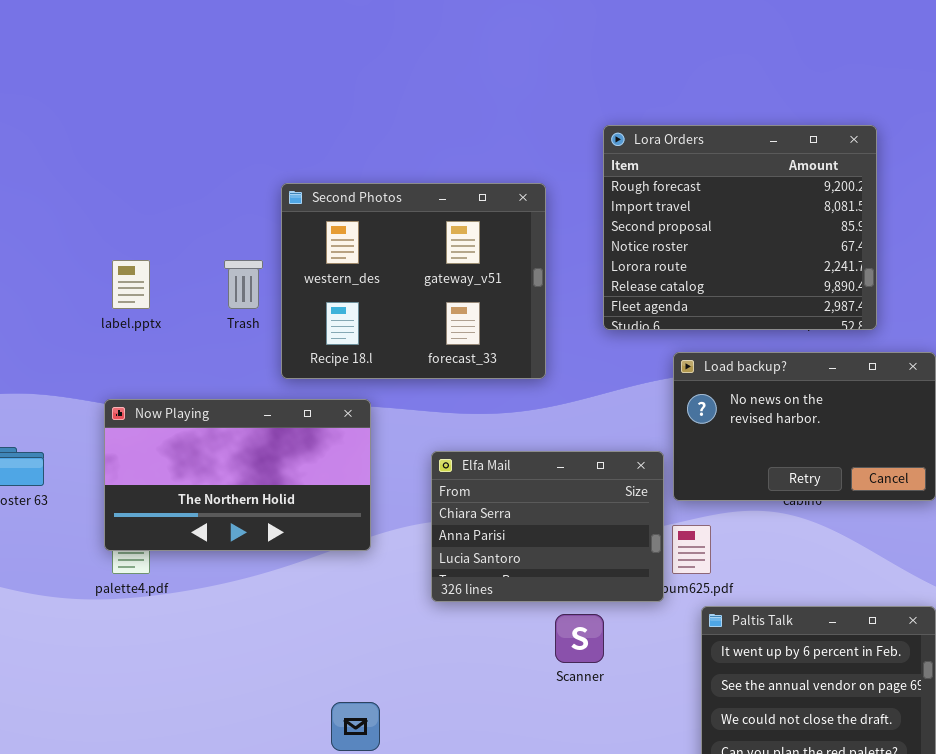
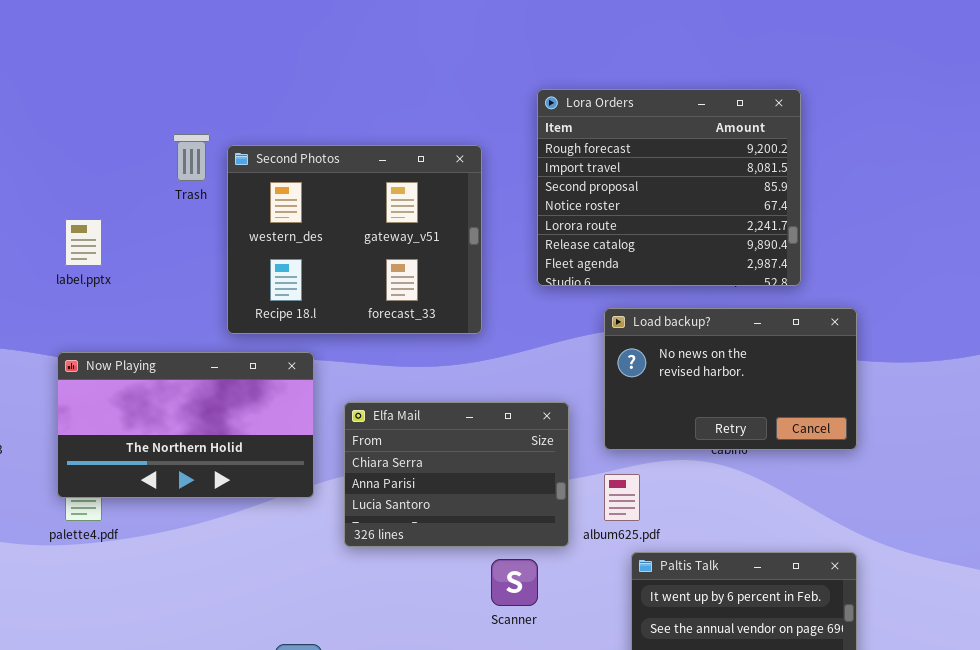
Trash: [224,260,263,309] -> [173,134,210,181], moved
Elfa Mail: [431,451,664,602] -> [344,402,569,547], moved

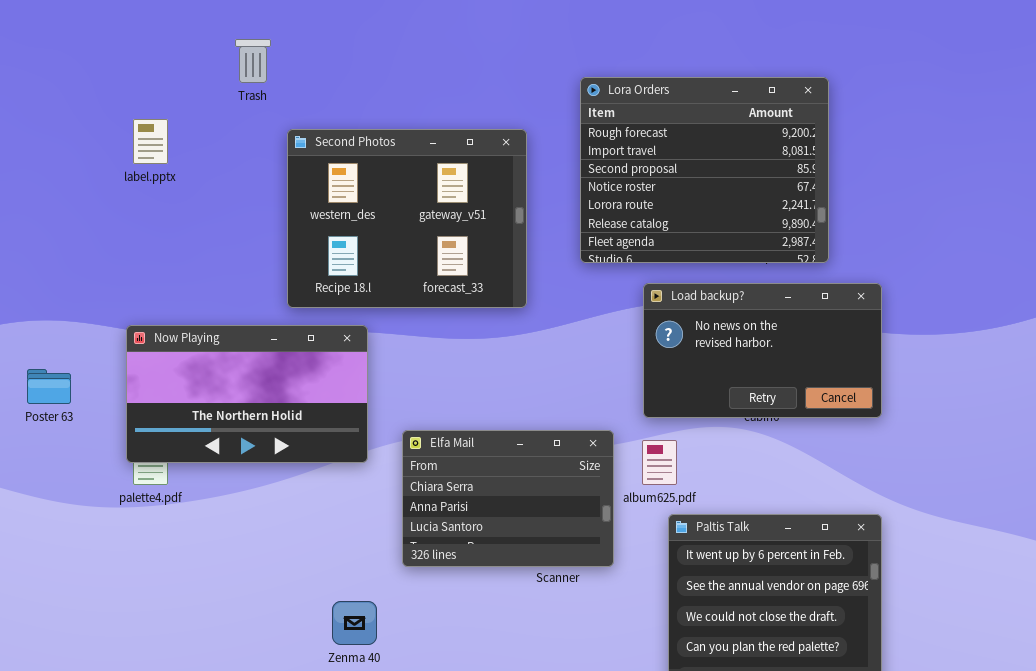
Trash: [173,134,210,181] -> [235,39,271,83], moved
label.pptx: [65,219,102,266] -> [133,119,168,164], moved
Elfa Mail: [344,402,569,547] -> [402,430,614,567], moved

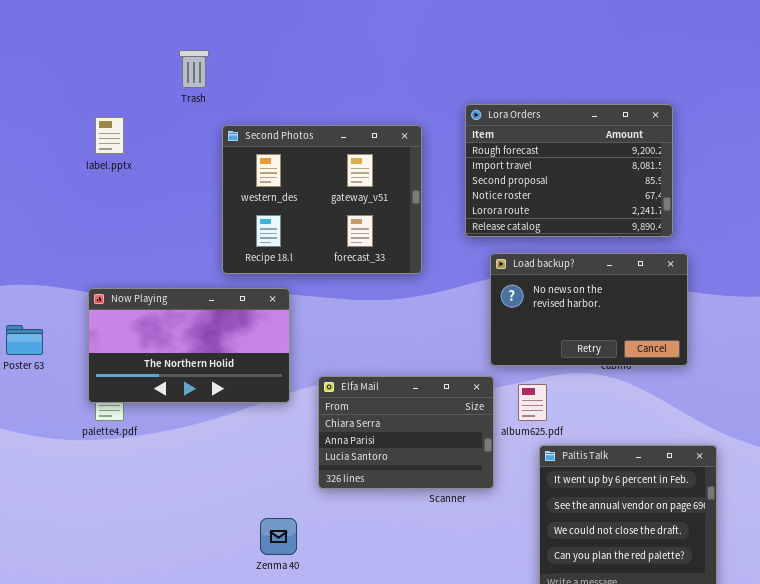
Lora Orders: [580,77,829,263] -> [465,104,673,237], resized
Load backup?: [643,283,882,418] -> [490,253,688,366], moved

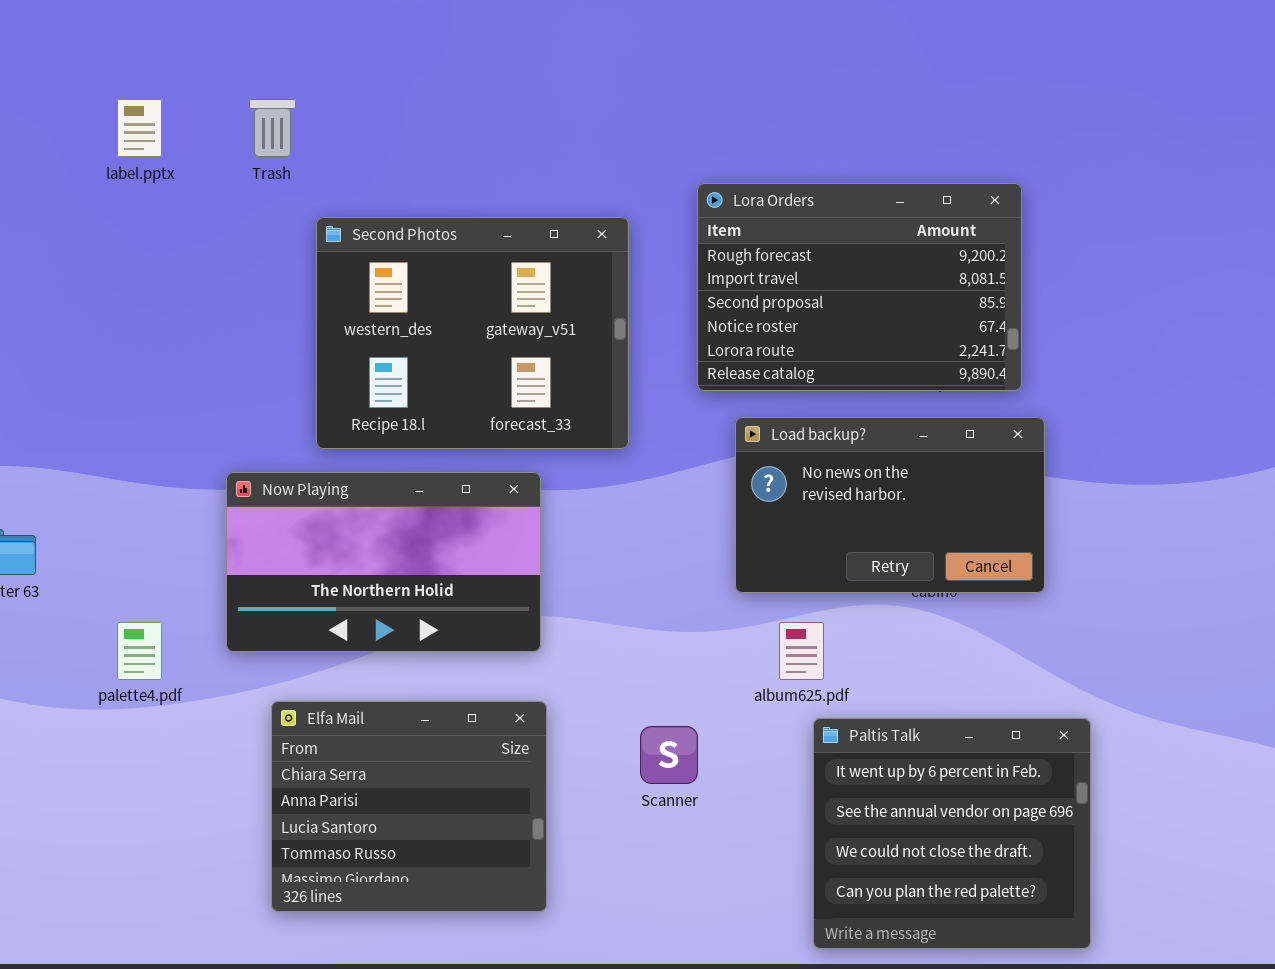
label.pptx: [95,117,124,154] -> [117,99,162,157], moved
Now Playing: [88,288,290,403] -> [226,472,541,652], moved
Elfa Mail: [318,376,494,489] -> [271,701,547,912], moved, resized

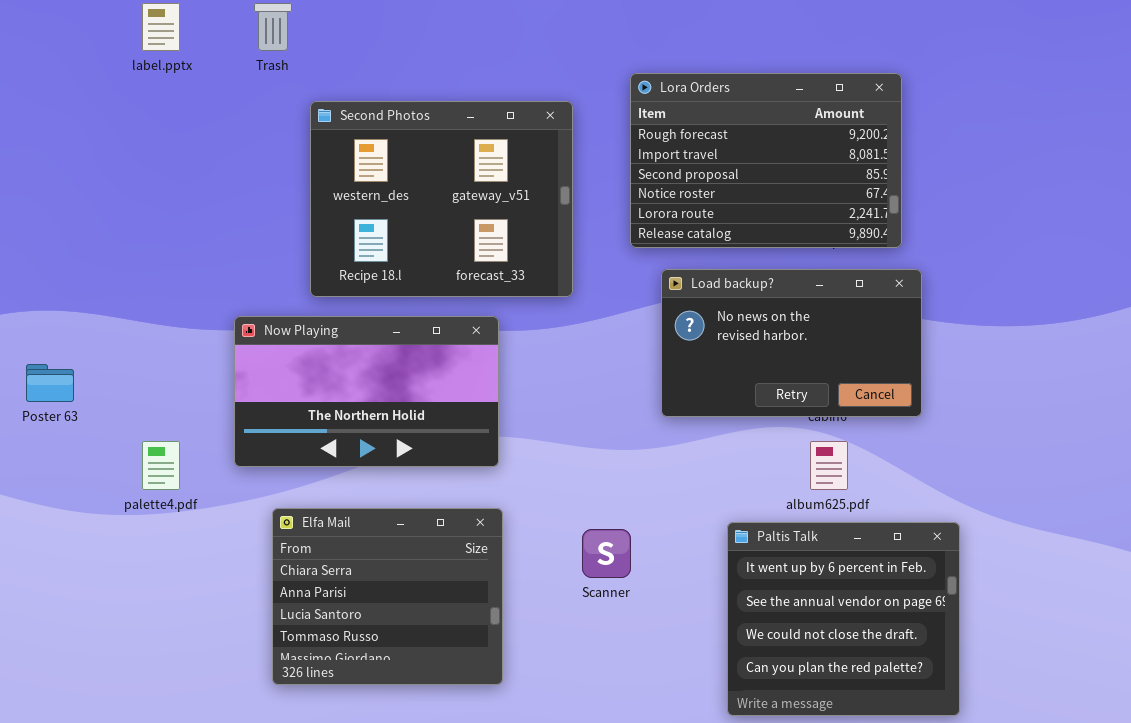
album625.pdf: [779,622,824,680] -> [810,441,848,490], moved

